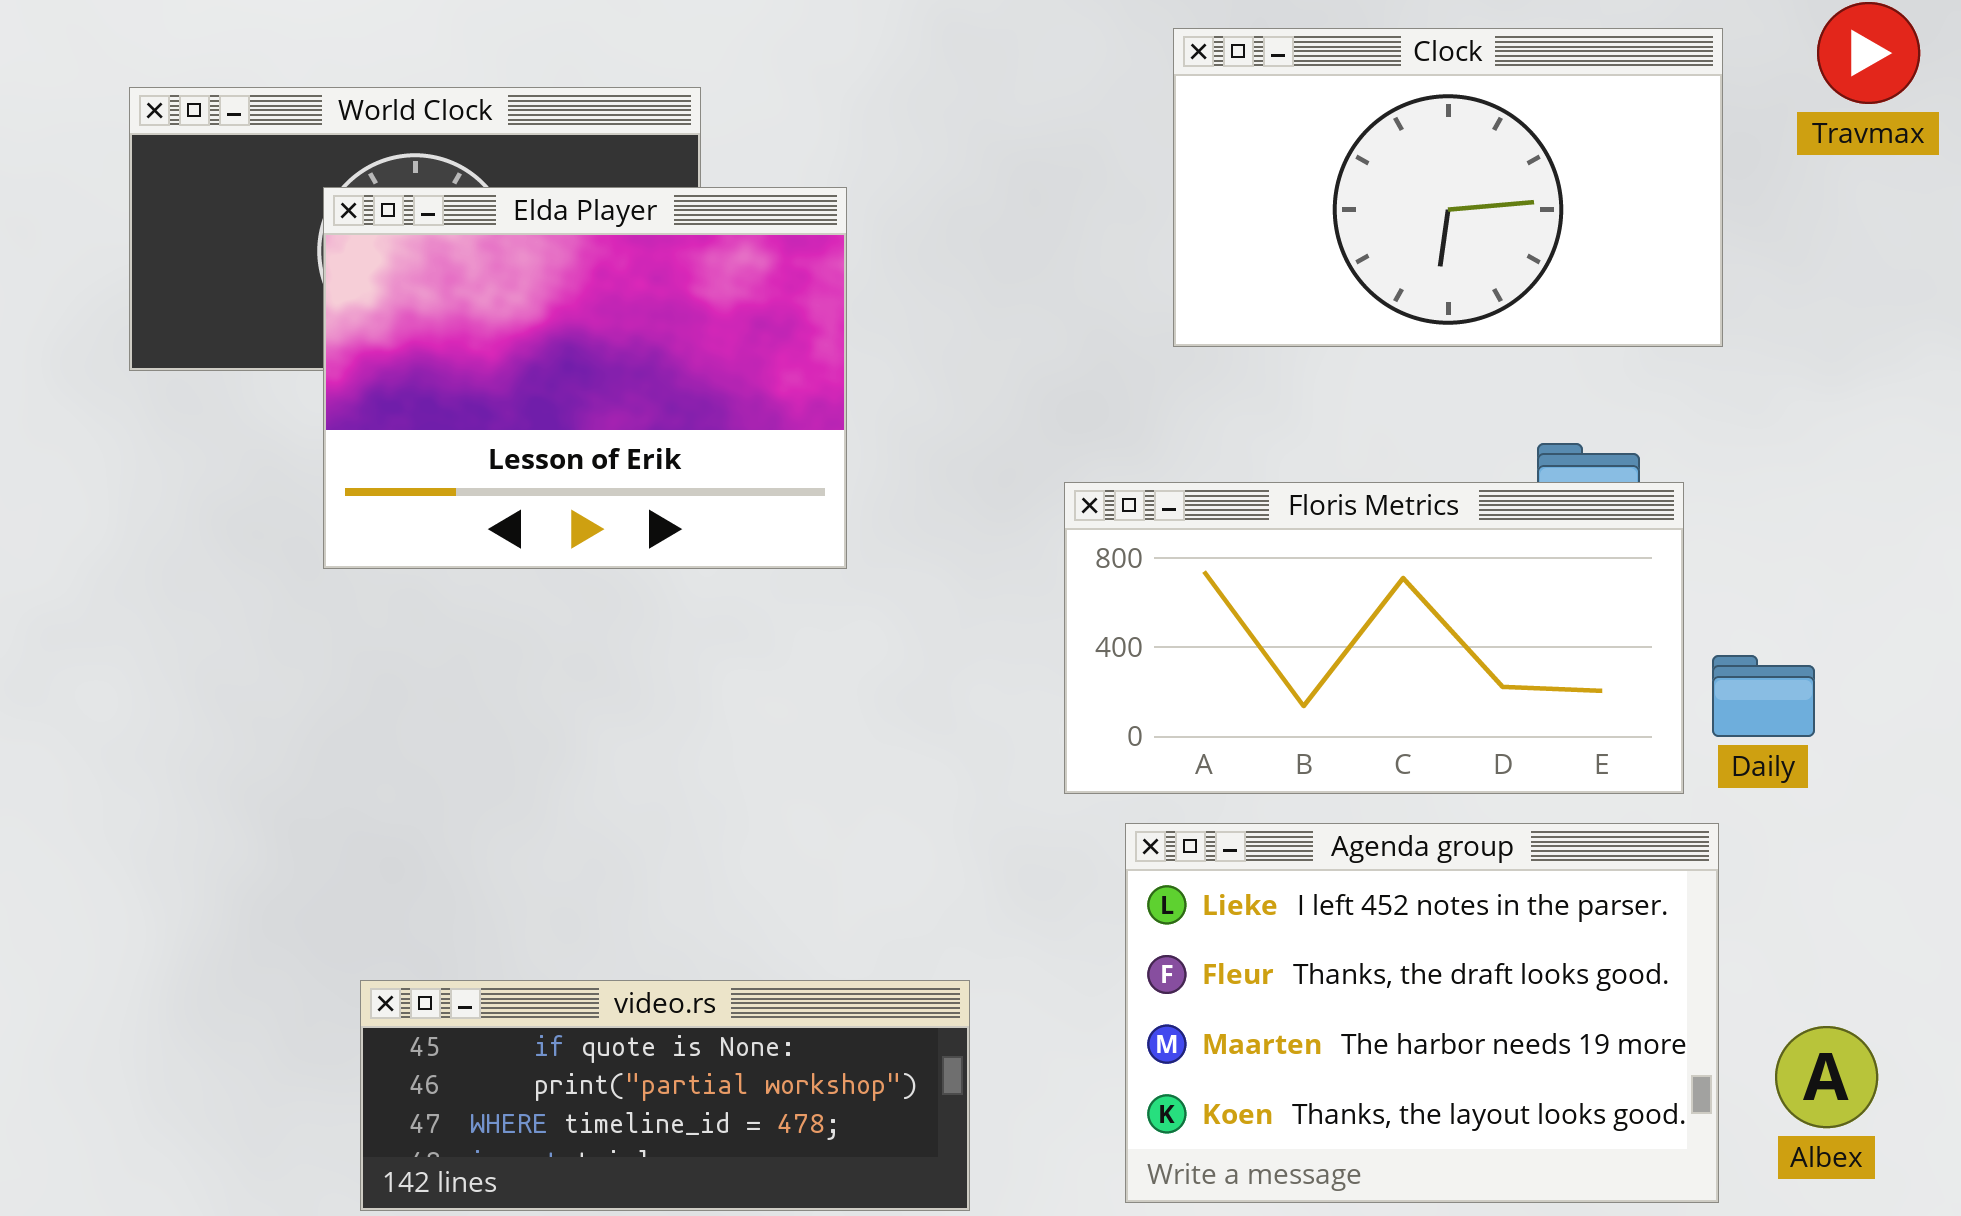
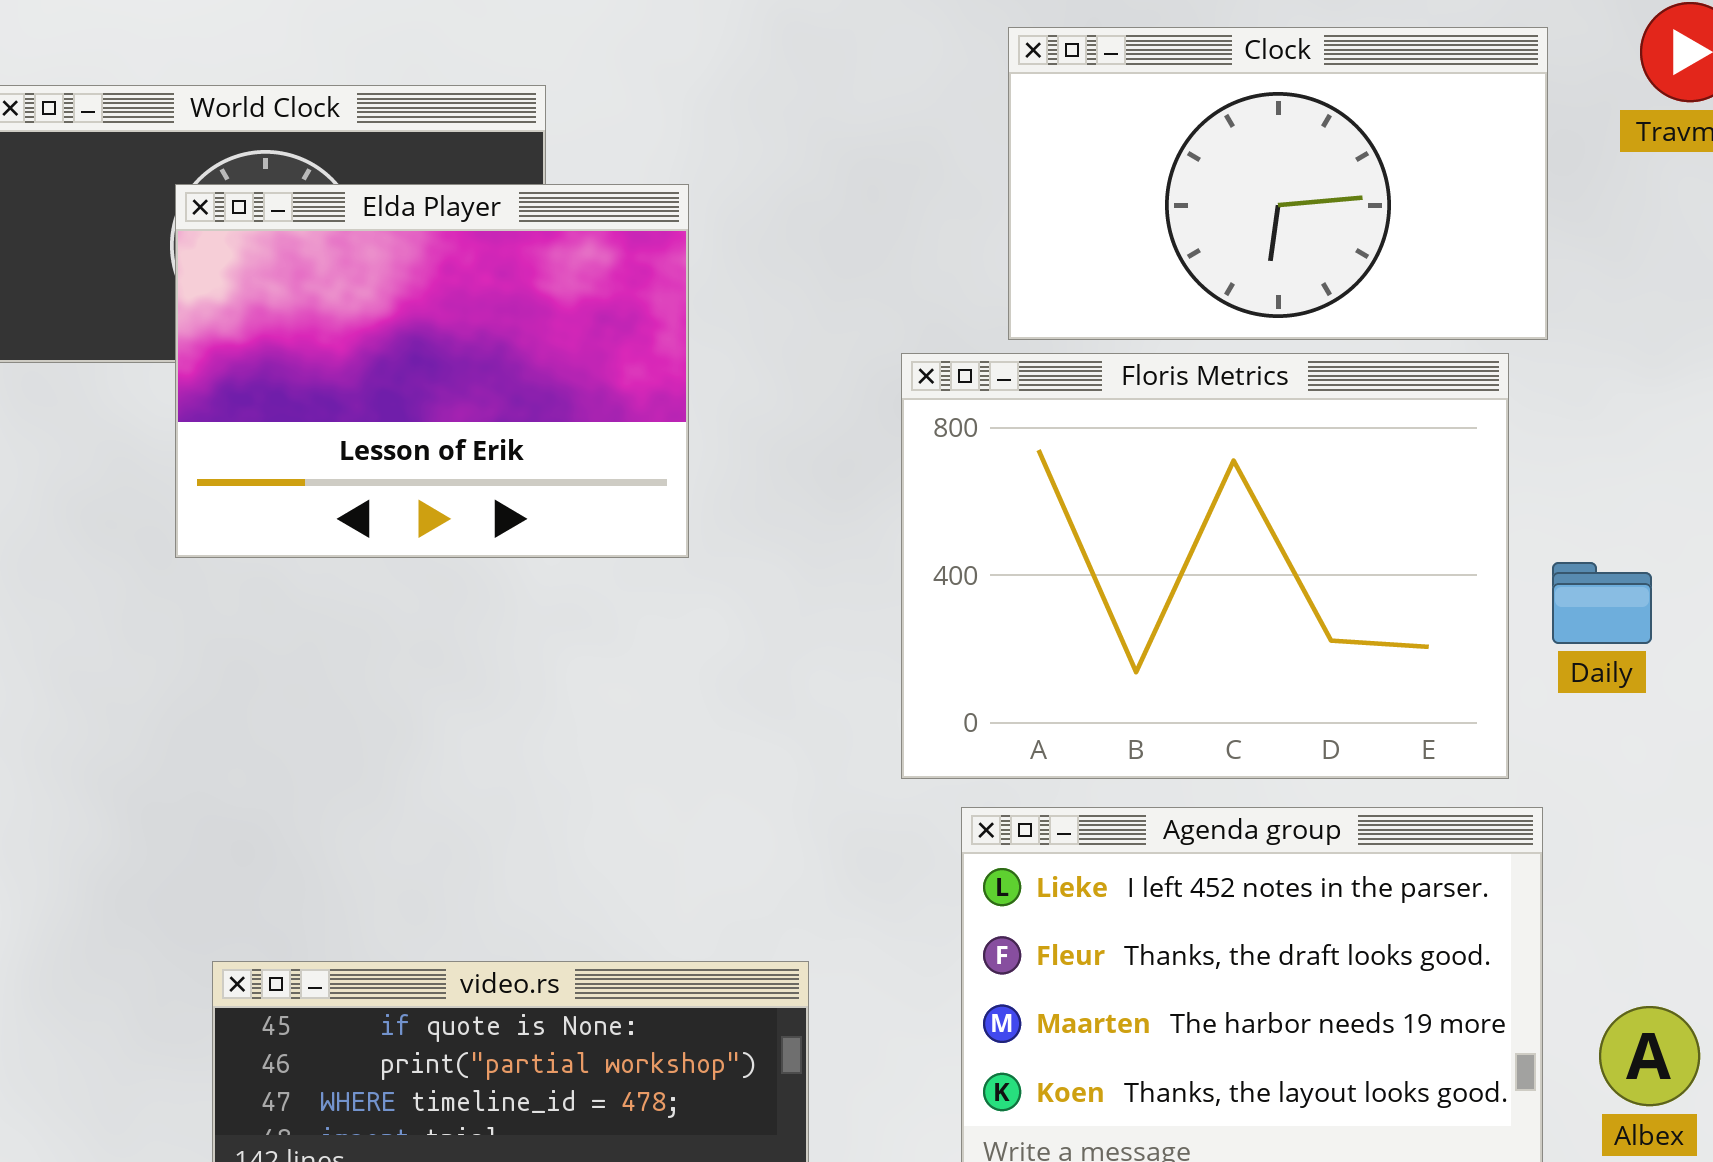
Floris Metrics: [1064,482,1684,794] -> [901,353,1509,779], resized
Daily: [1712,655,1815,737] -> [1552,562,1652,644], moved

